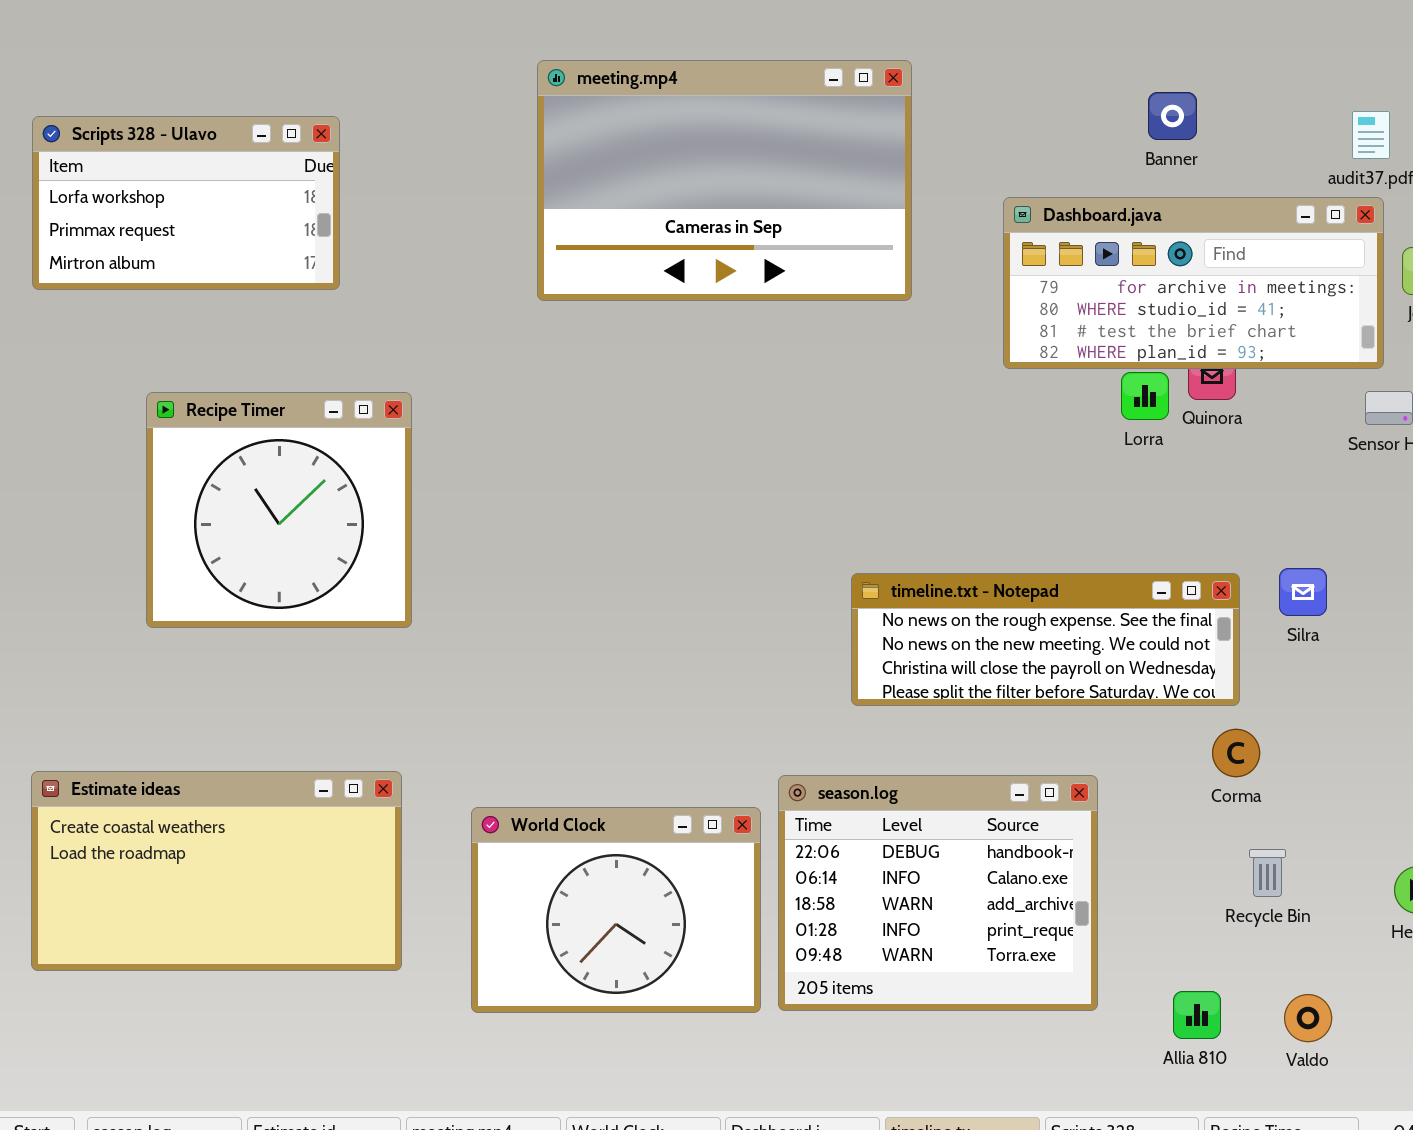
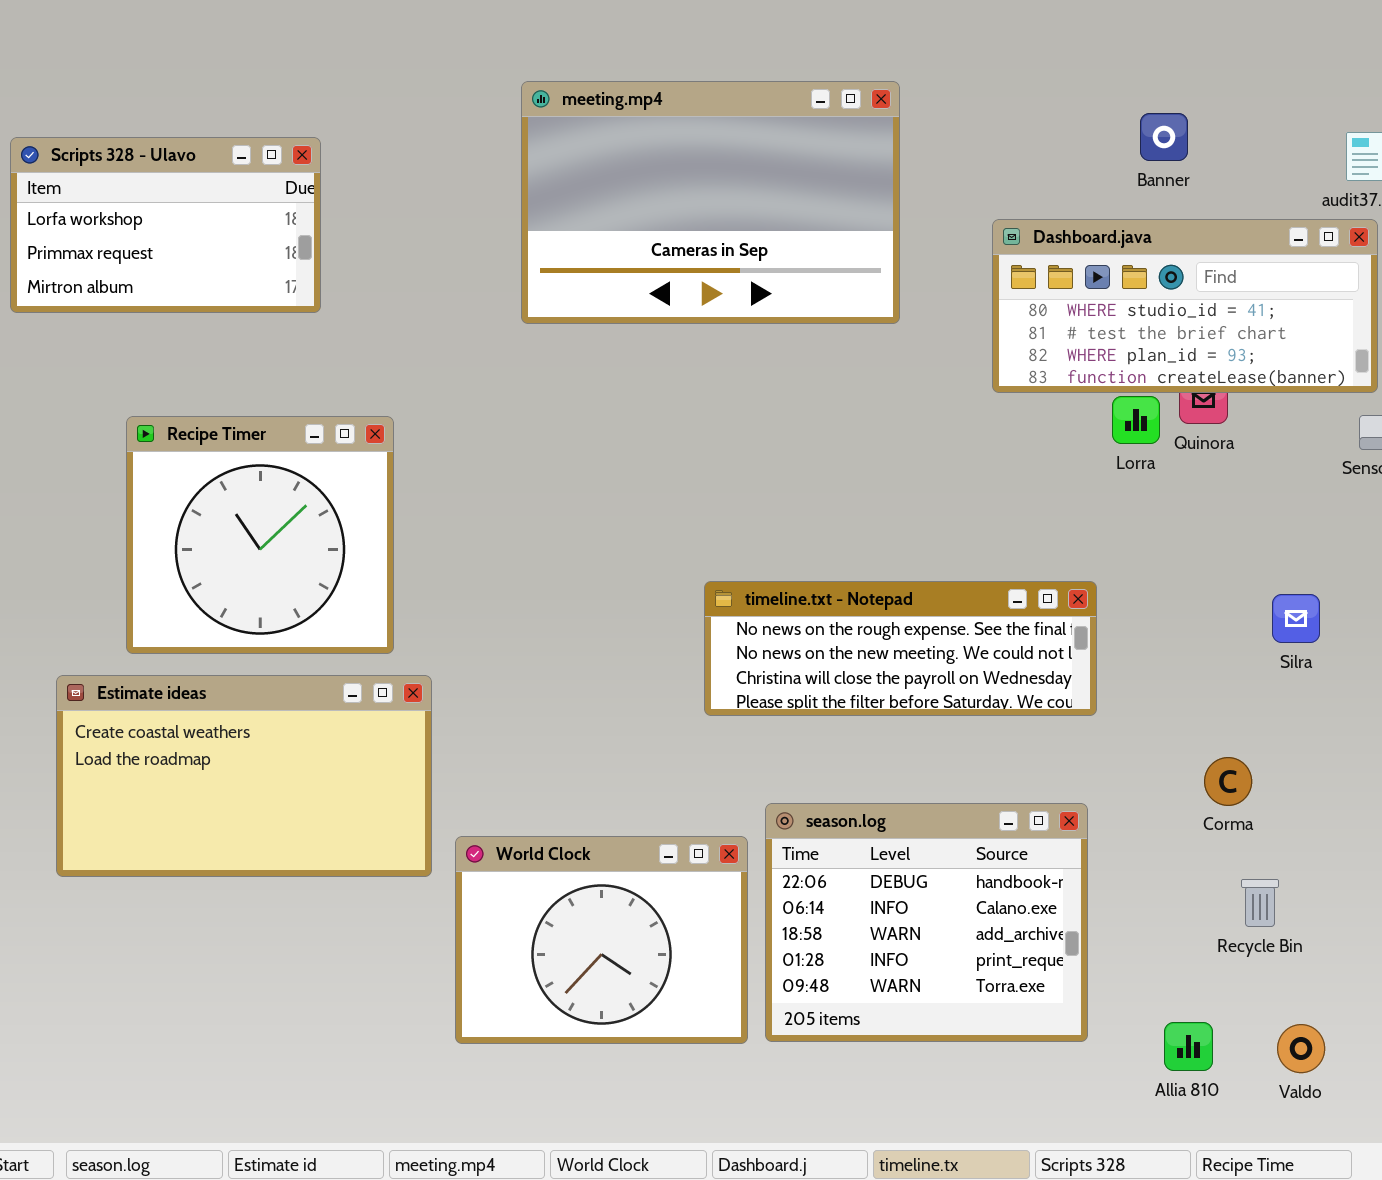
Dashboard.java: [1003,197,1384,369] -> [992,219,1378,393], scrolled down 1 row
timeline.txt - Notepad: [851,573,1240,706] -> [704,581,1097,716], moved
Estimate ideas: [31,771,402,971] -> [56,675,432,877], moved

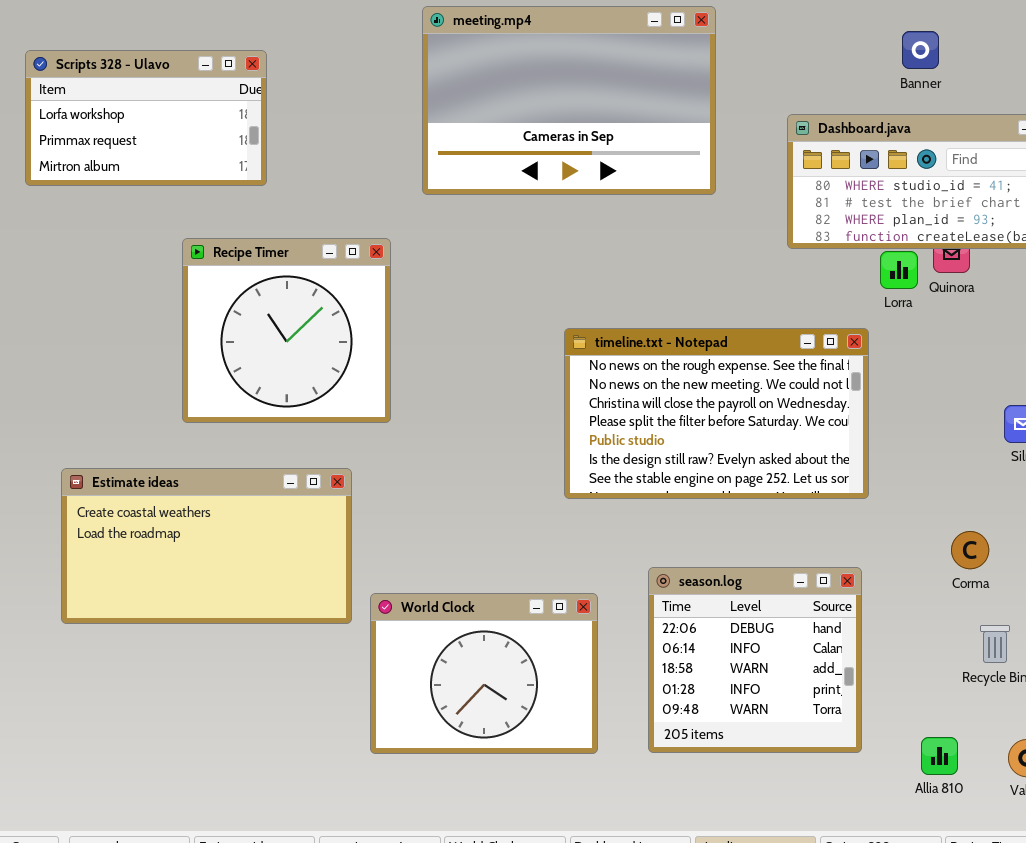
Recipe Timer: [126,416,394,654] -> [182,238,391,423], moved
timeline.txt - Notepad: [704,581,1097,716] -> [564,328,869,499], resized
season.log: [765,803,1088,1042] -> [648,567,862,753], resized

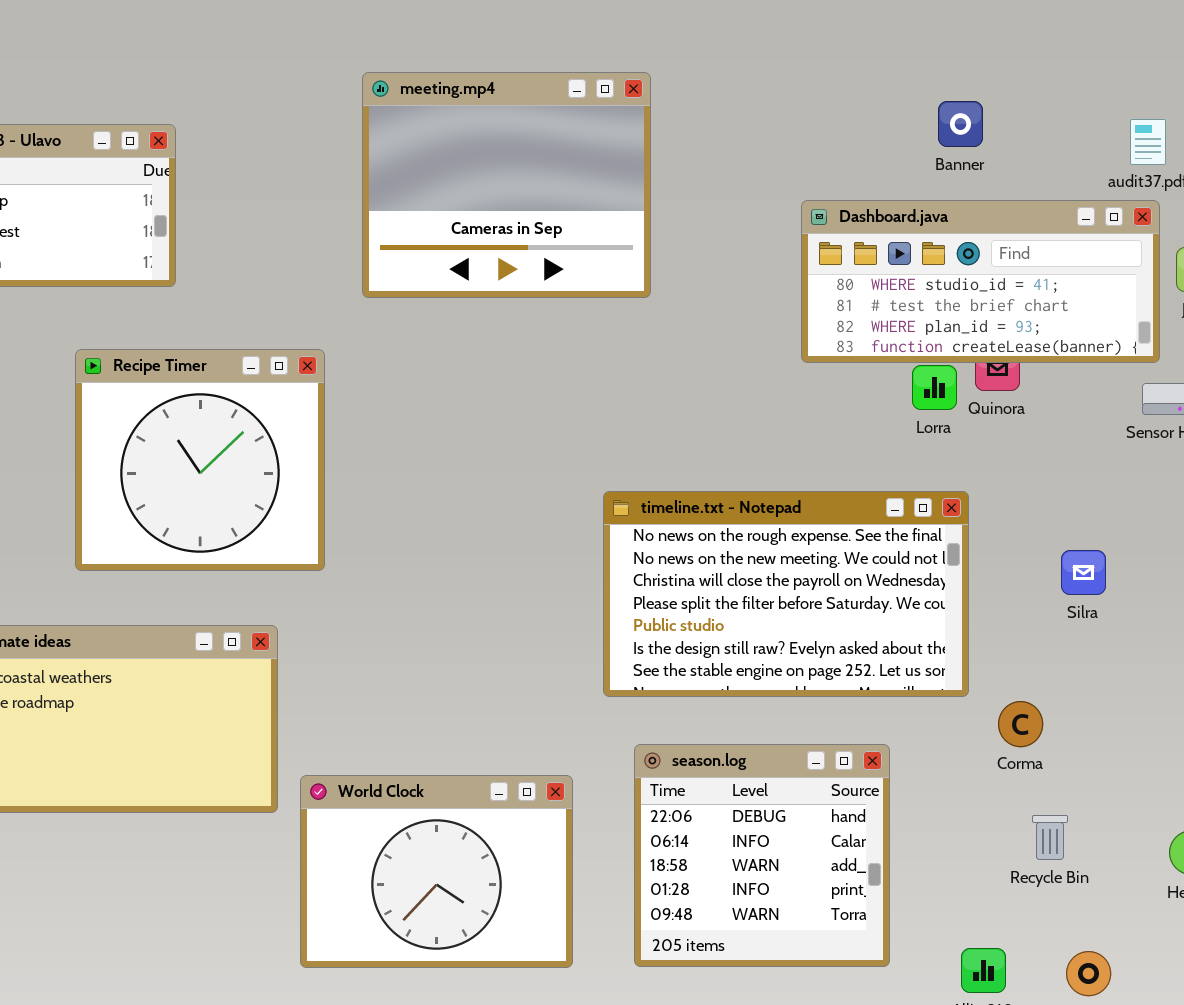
meeting.mp4: [422,6,716,195] -> [362,72,651,298], resized
timeline.txt - Notepad: [564,328,869,499] -> [603,491,969,697], moved

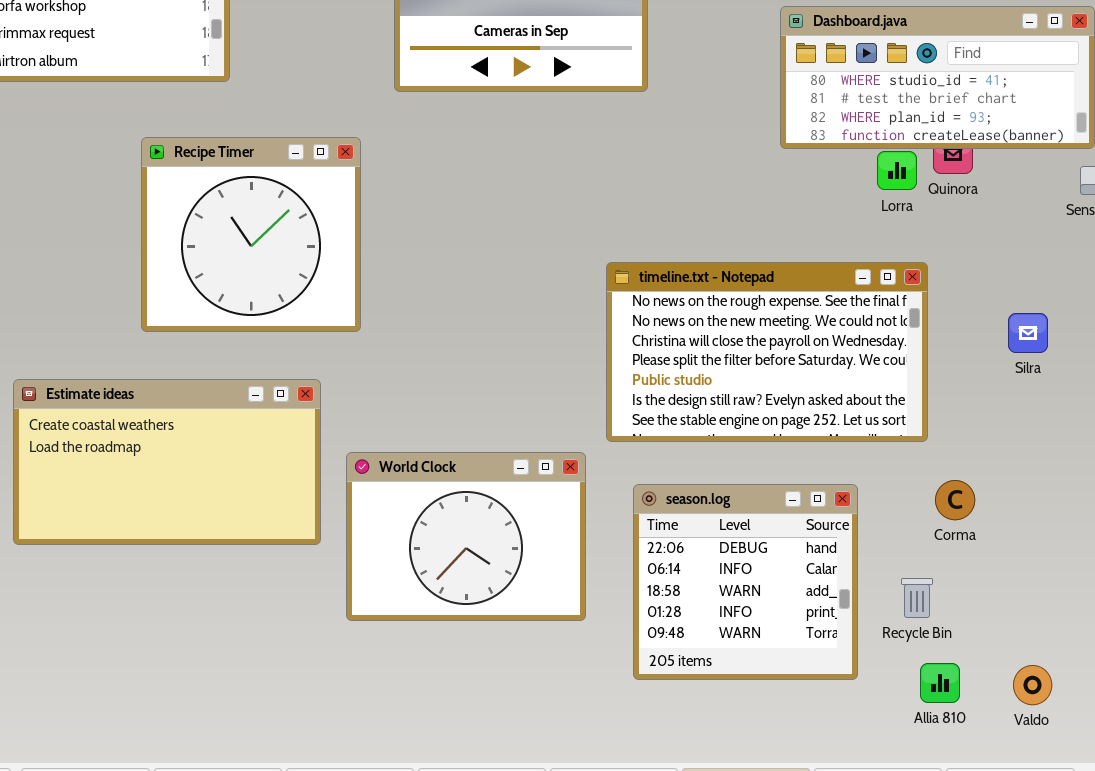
Corma: [998,701,1043,747] -> [935,480,975,520], moved
World Clock: [300,775,573,968] -> [346,452,586,621], moved
Recycle Bin: [1032,815,1068,860] -> [901,578,933,618], moved

